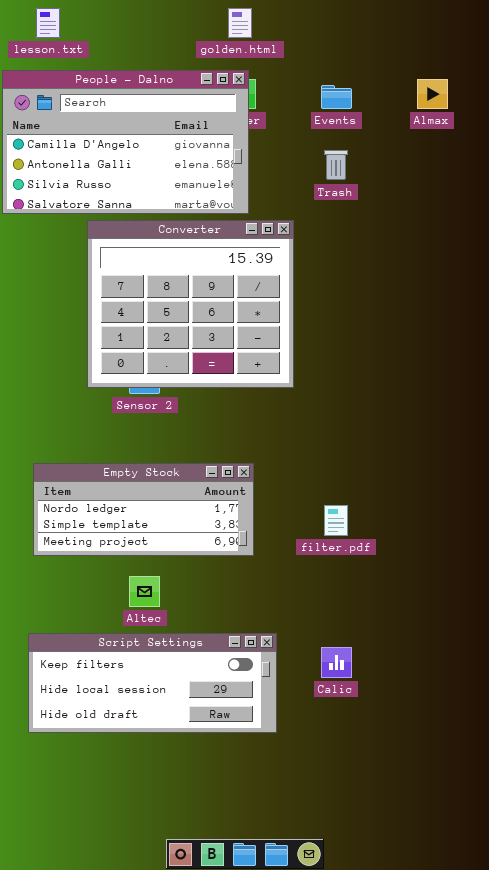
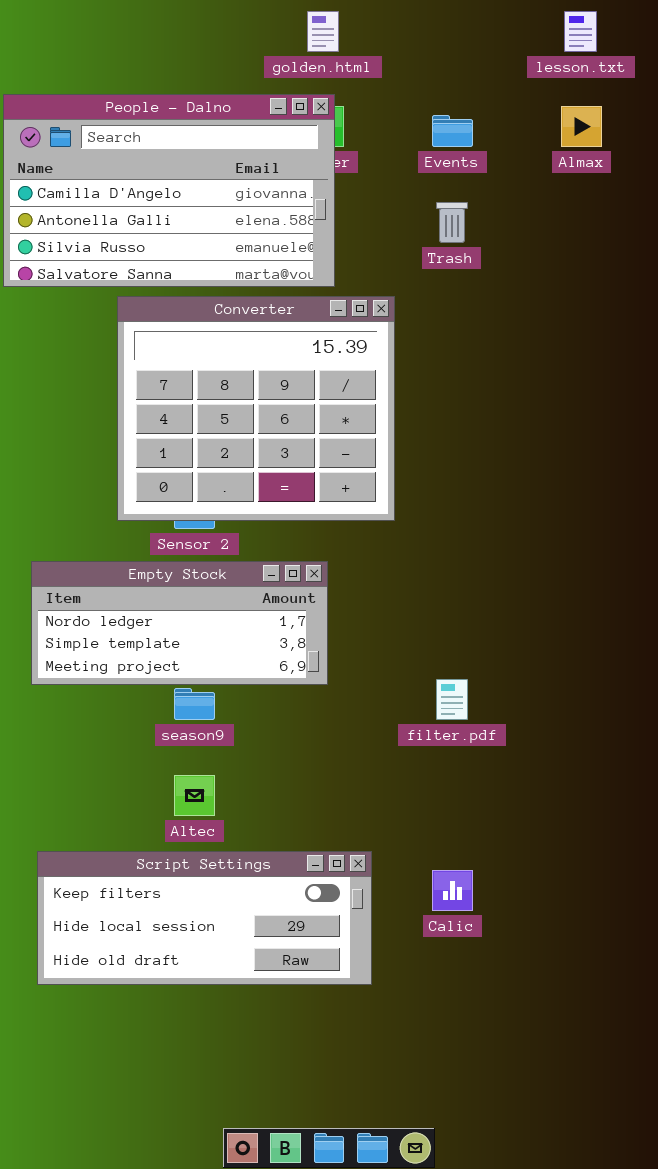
lesson.txt: [36,8,60,38] -> [564,11,597,52], moved
Empty Stock: [33,463,254,556] -> [31,561,328,685], moved

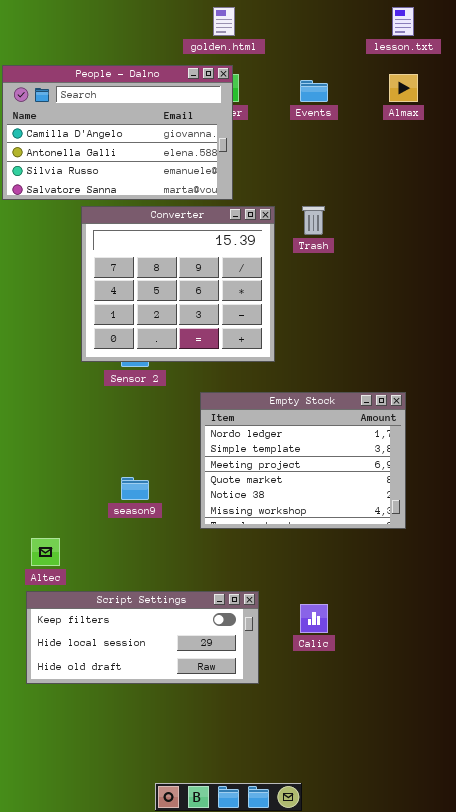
Trash: [436,202,468,243] -> [302,206,325,235], moved
Empty Stock: [31,561,328,685] -> [200,392,406,529], moved, resized
Altec: [174,775,215,816] -> [31,538,60,566], moved

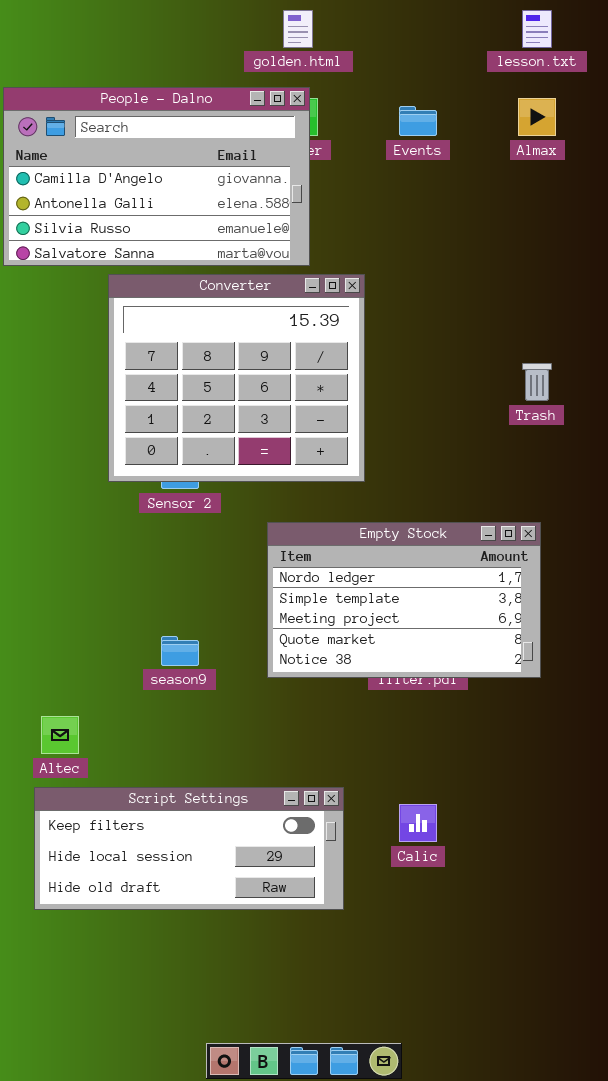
Trash: [302,206,325,235] -> [522,363,552,401], moved
Empty Stock: [200,392,406,529] -> [267,522,541,678], resized

